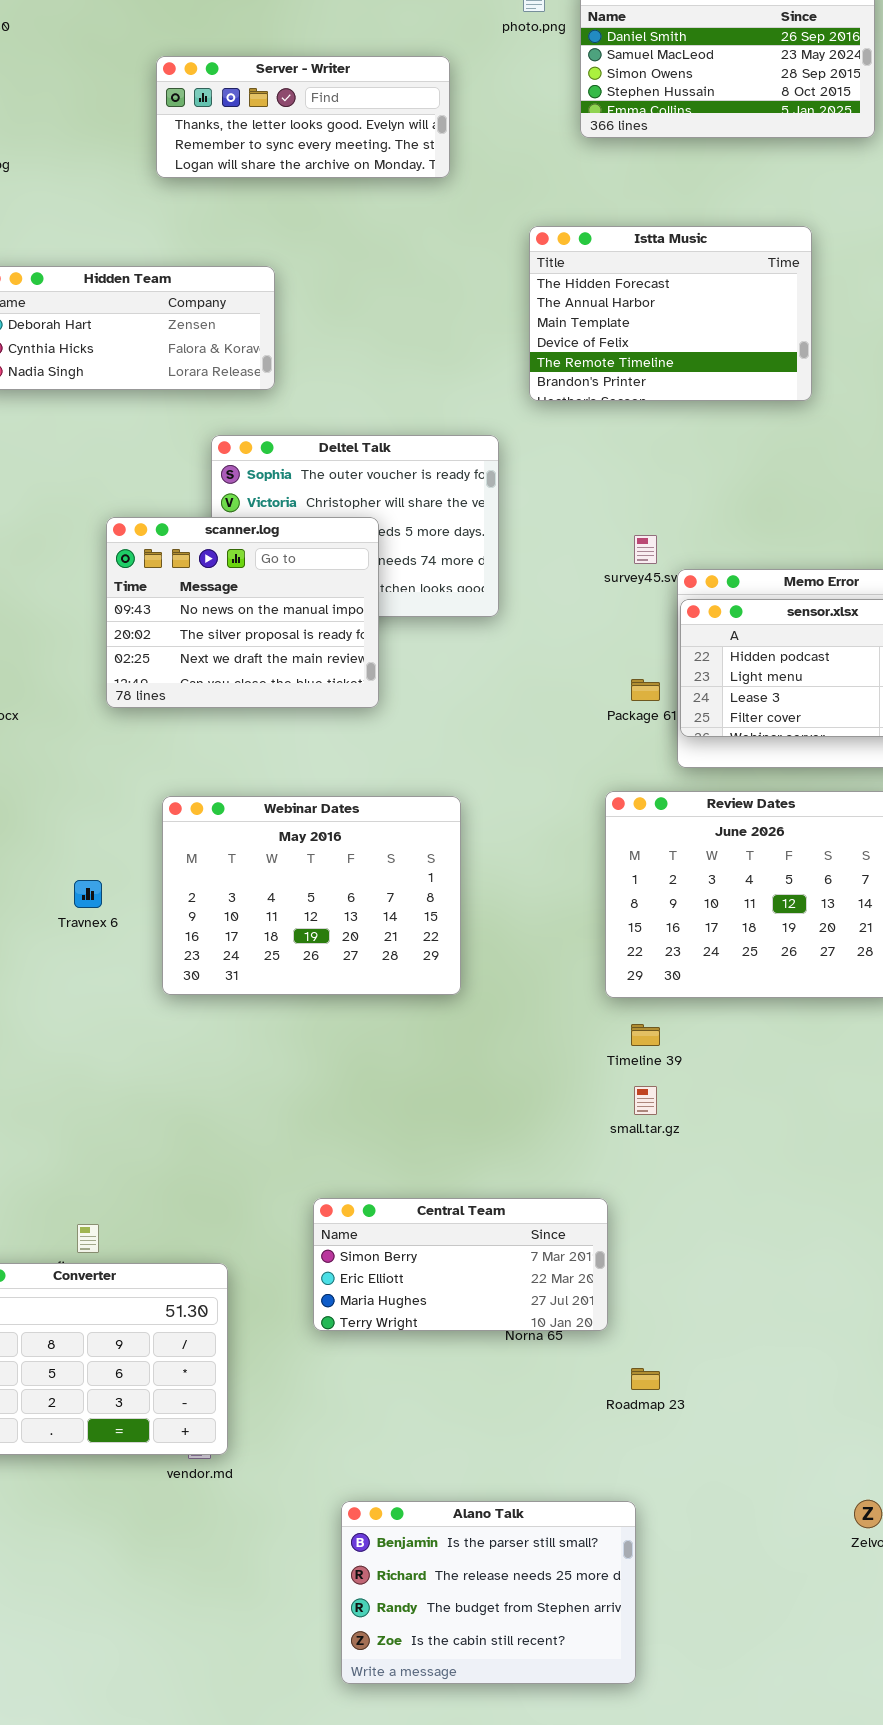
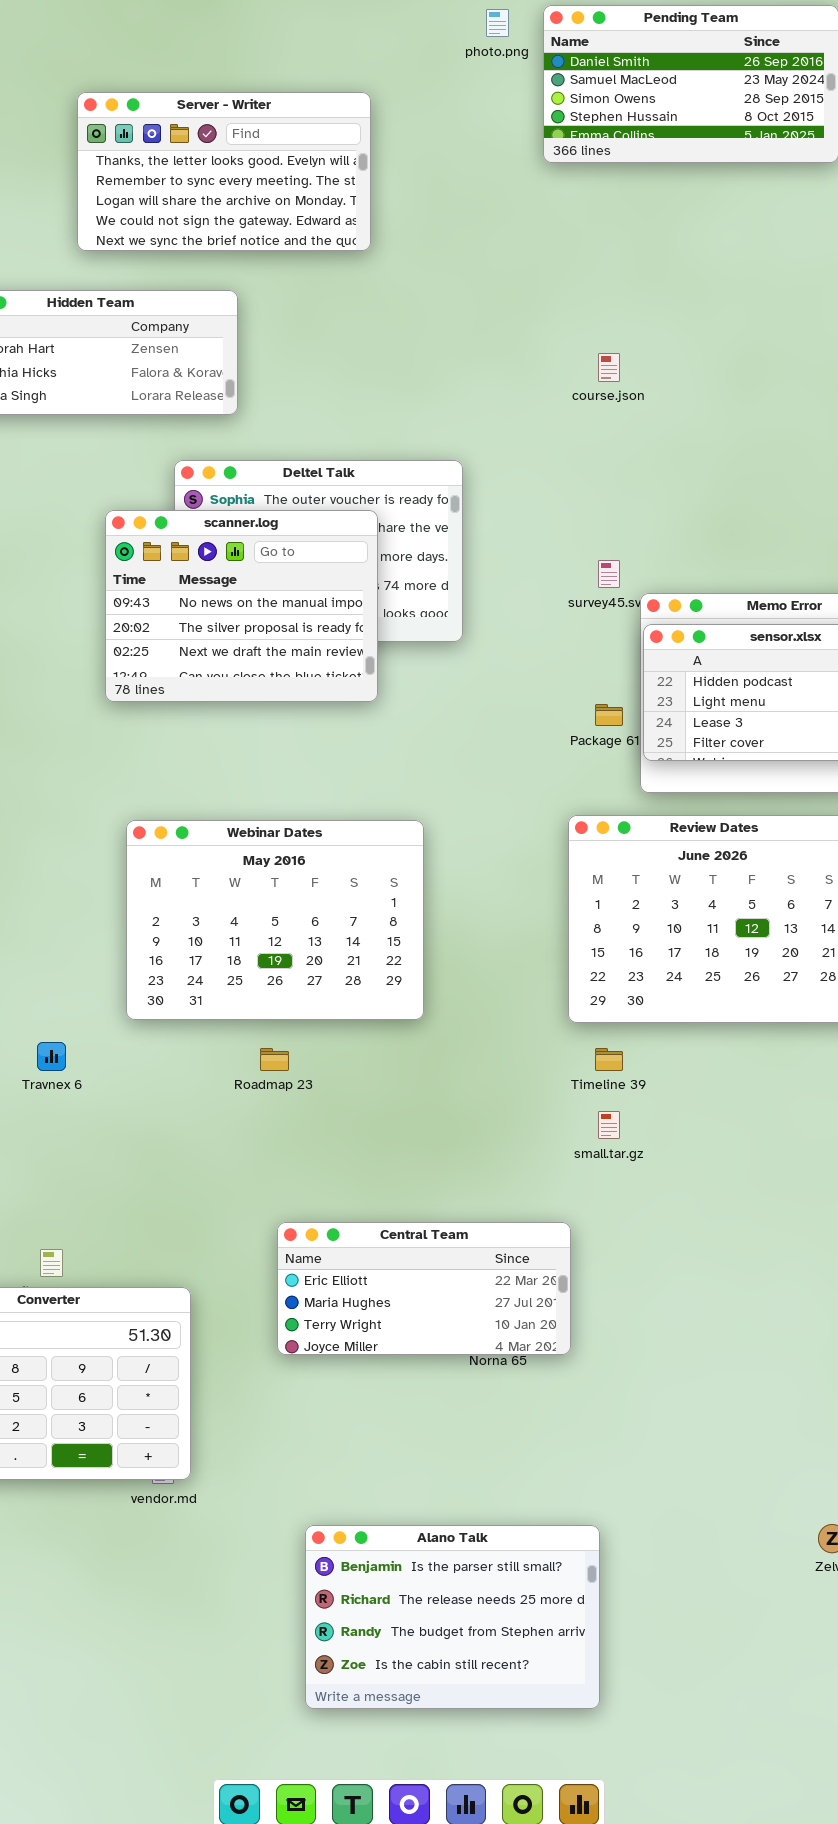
Server - Writer: [156,56,450,178] -> [77,92,371,251], moved, resized
Istta Music: [529,226,812,401] -> none, closed
scanner.log: [106,517,379,708] -> [105,510,378,702], moved
Travnex 6: [74,880,102,908] -> [37,1042,66,1071], moved
Central Team: [313,1198,608,1331] -> [277,1222,571,1355], scrolled down 1 row
Roadmap 23: [631,1368,660,1390] -> [260,1048,289,1071], moved

